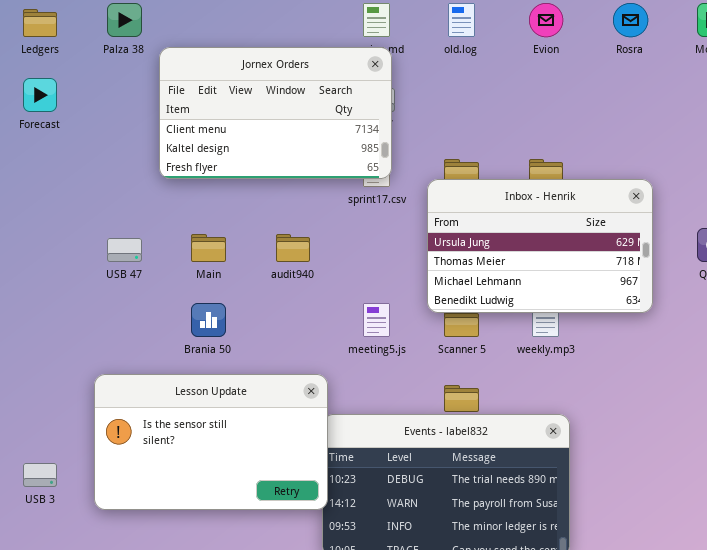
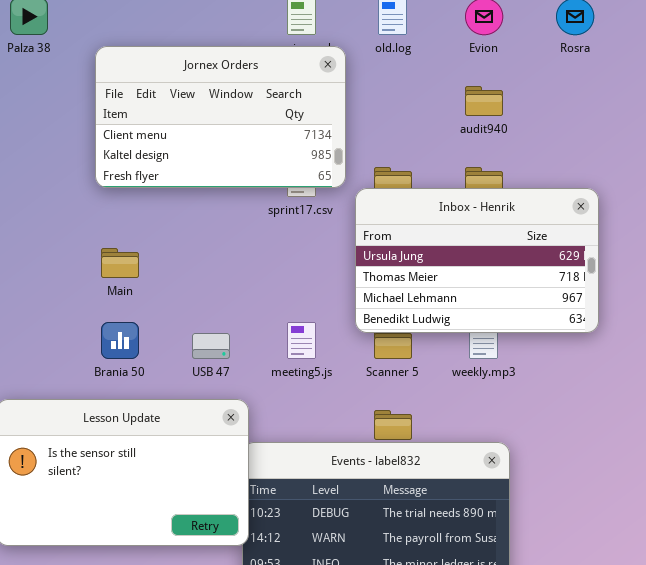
Jornex Orders: [159,47,392,179] -> [95,46,346,188], moved
audit940: [276,234,310,262] -> [465,86,503,116], moved
USB 47: [107,238,142,262] -> [192,333,230,359], moved

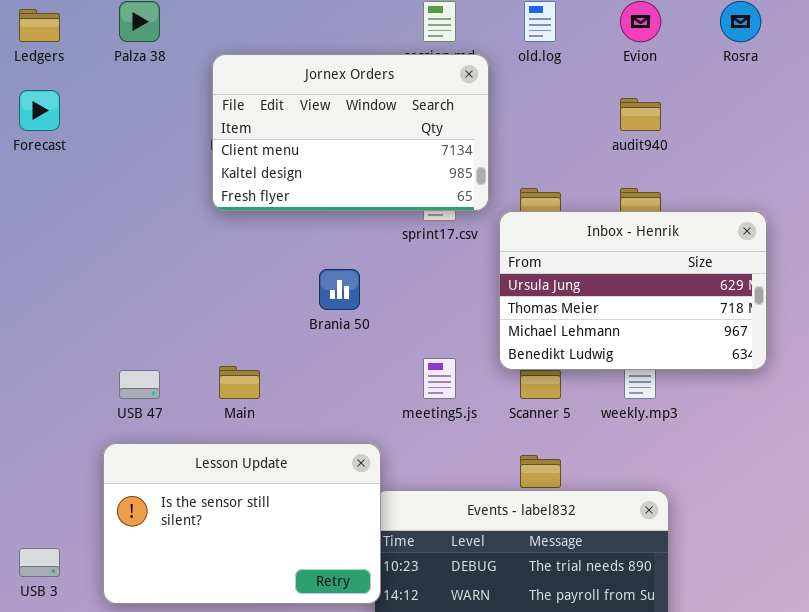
Main: [101,248,139,278] -> [219,366,260,399], moved
Brania 50: [101,322,139,359] -> [319,269,360,310], moved
USB 47: [192,333,230,359] -> [119,370,160,399], moved

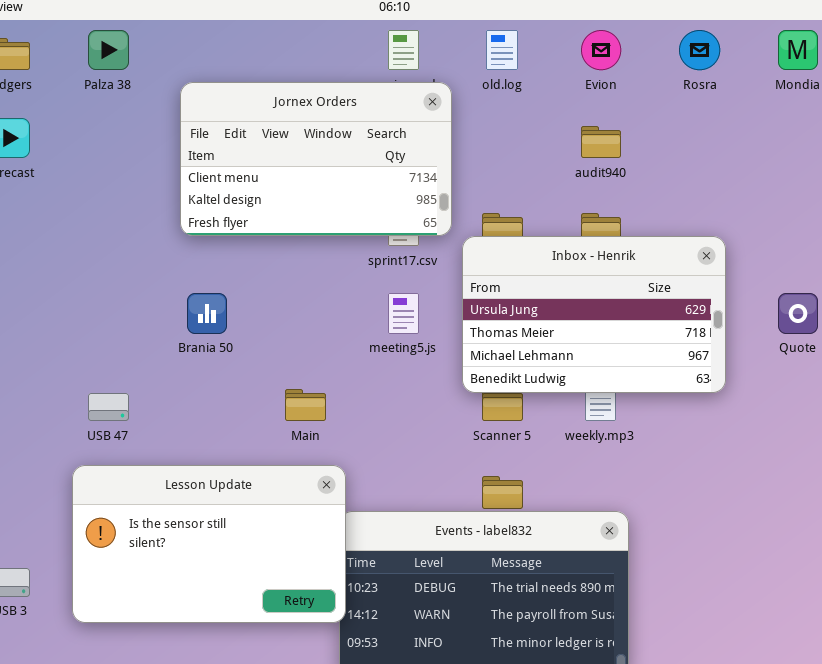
Brania 50: [319,269,360,310] -> [187,293,227,334], moved
meeting5.js: [423,358,456,399] -> [388,293,419,334], moved
Main: [219,366,260,399] -> [285,389,326,421], moved

